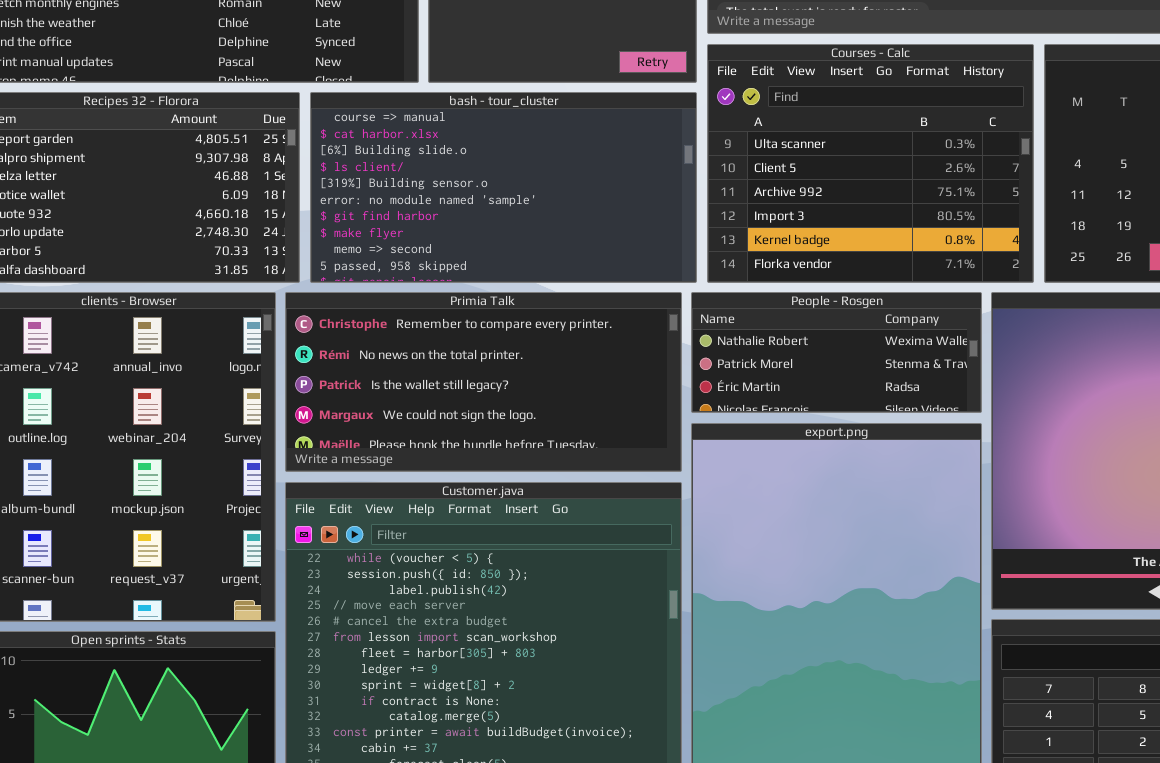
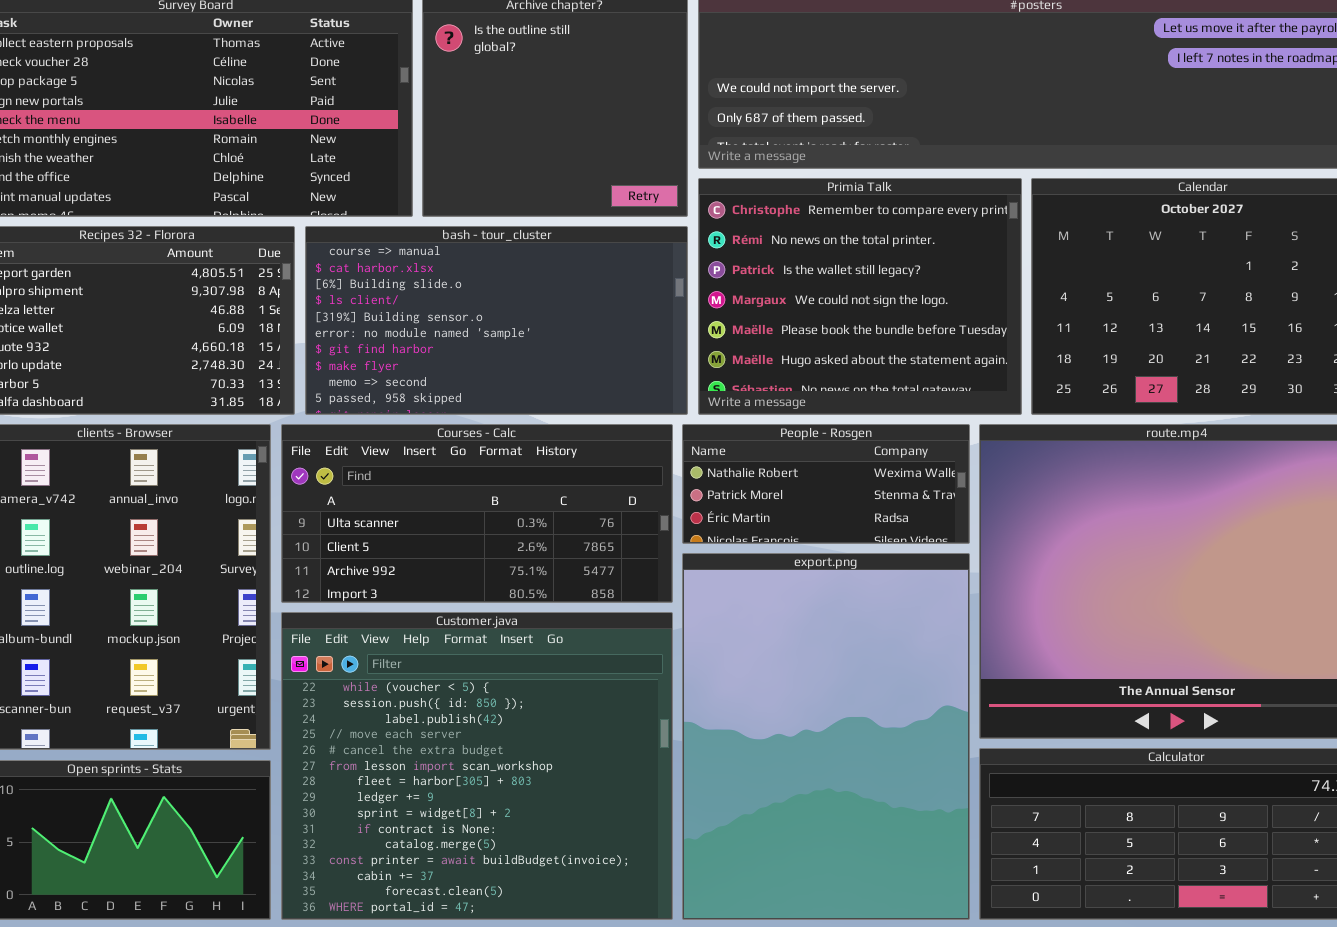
Courses - Calc: [707,44,1034,283] -> [281,424,673,603], moved, resized
Primia Talk: [285,292,682,472] -> [698,178,1022,415], moved, resized

